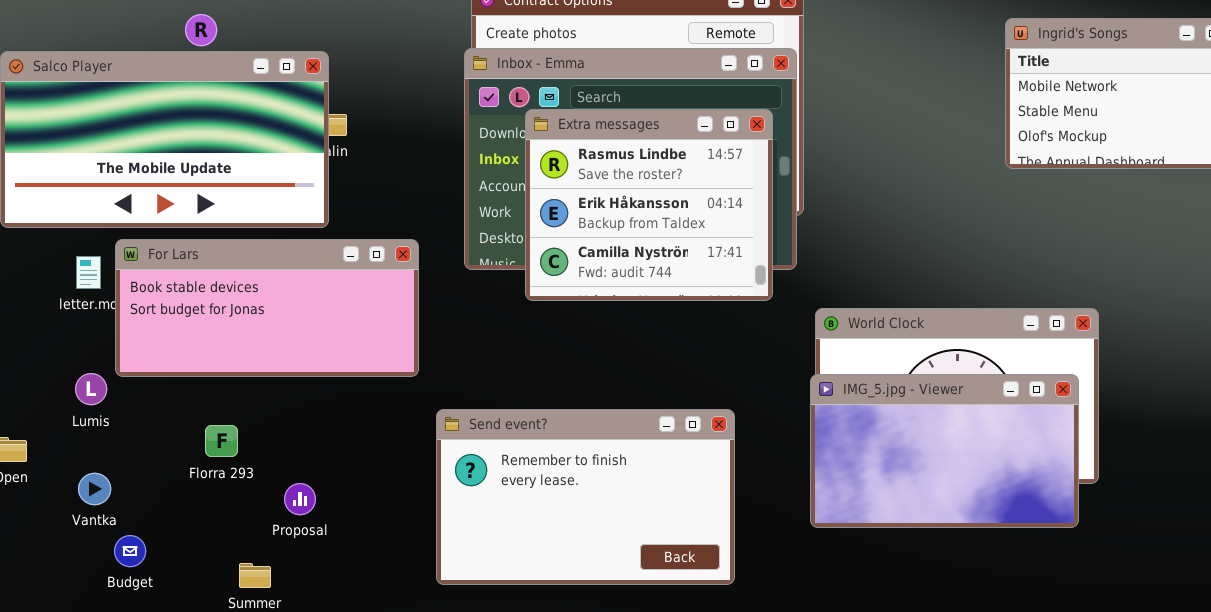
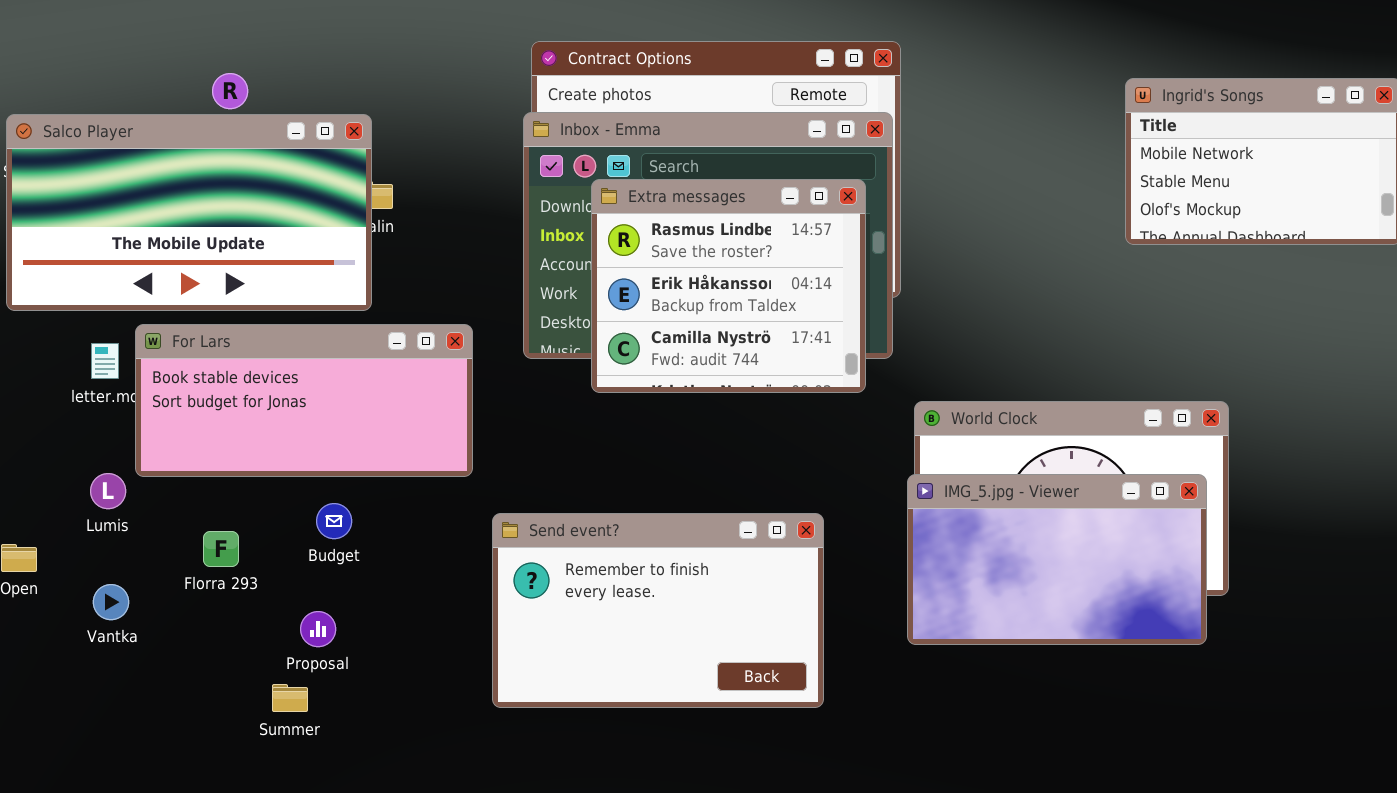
Florra 293: [205,425,238,457] -> [203,531,239,567], moved
Proposal: [284,483,316,515] -> [300,611,336,647], moved
Budget: [114,535,146,567] -> [316,503,352,539], moved

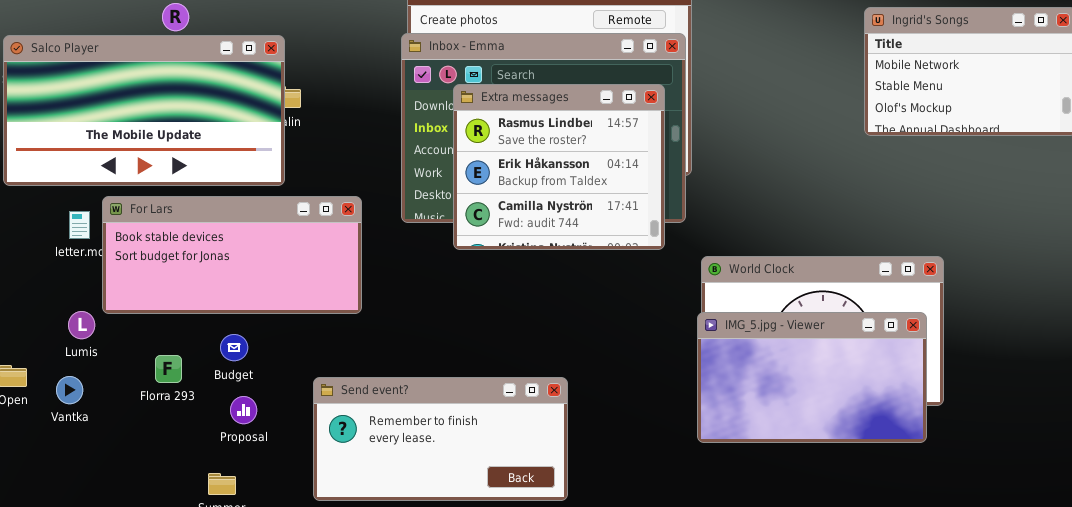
Budget: [316,503,352,539] -> [220,334,248,361], moved
Send event?: [492,513,824,708] -> [313,377,568,501], moved, resized
Vantka: [93,584,129,620] -> [56,376,83,404], moved
Proposal: [300,611,336,647] -> [230,396,257,424], moved

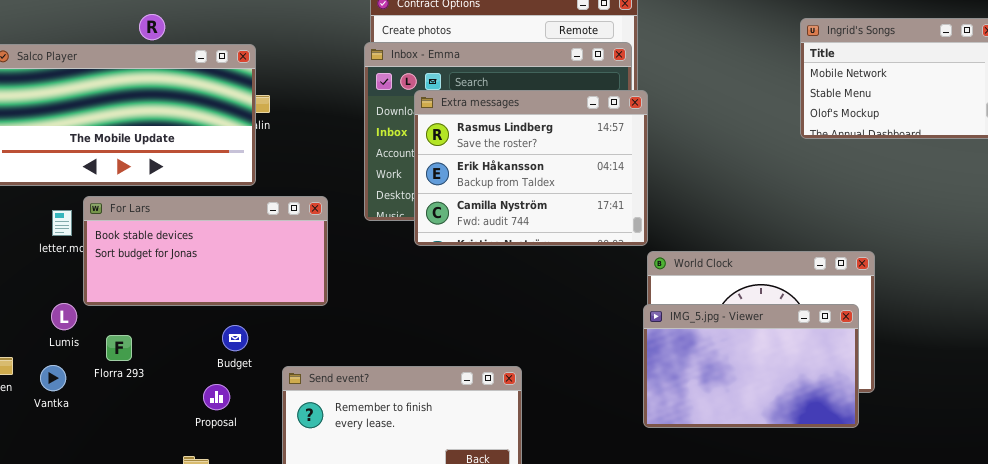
Extra messages: [453,84,665,250] -> [414,90,648,246], resized
Budget: [220,334,248,361] -> [222,325,248,351], moved
Florra 293: [155,355,182,383] -> [106,335,132,361], moved

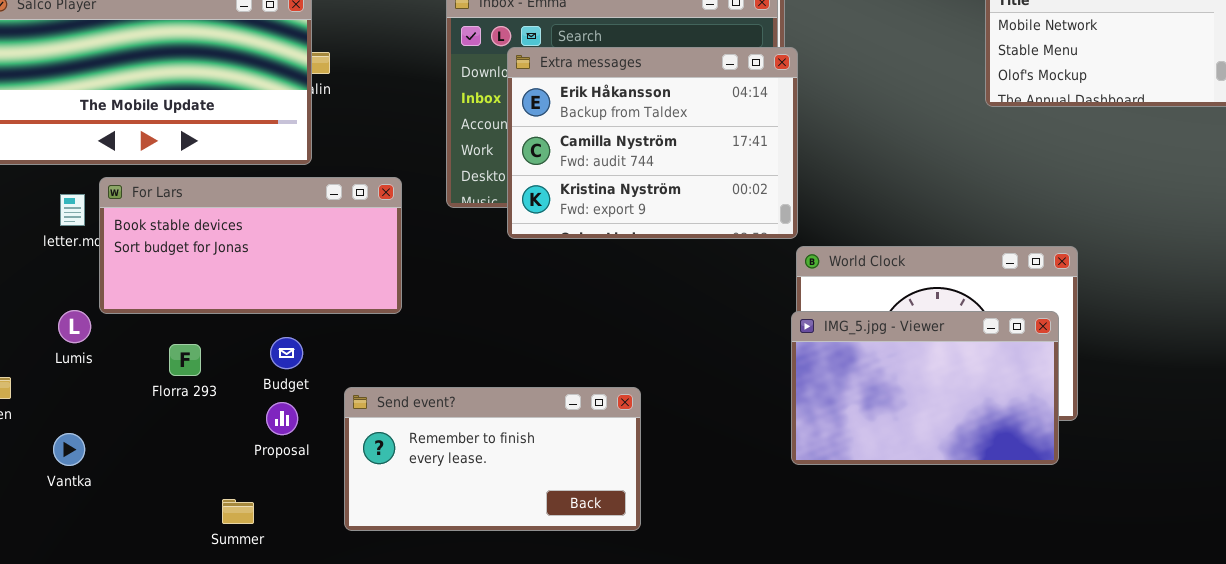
Extra messages: [414,90,648,246] -> [507,47,798,239], scrolled down 1 row
Florra 293: [106,335,132,361] -> [169,344,201,376], moved
Vantka: [40,365,66,391] -> [53,433,85,466], moved
Proposal: [203,384,230,410] -> [266,402,298,435], moved

